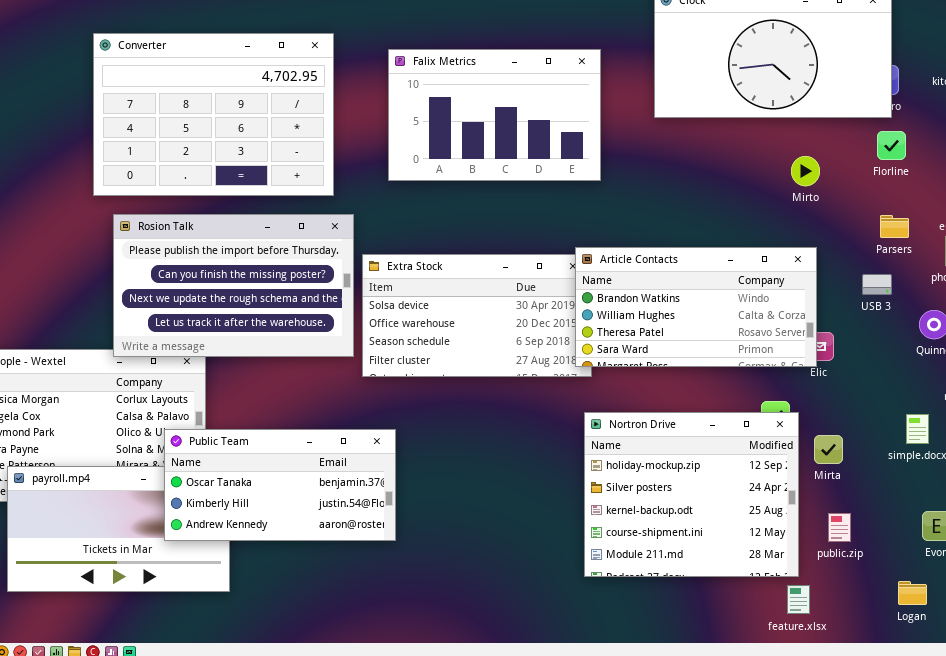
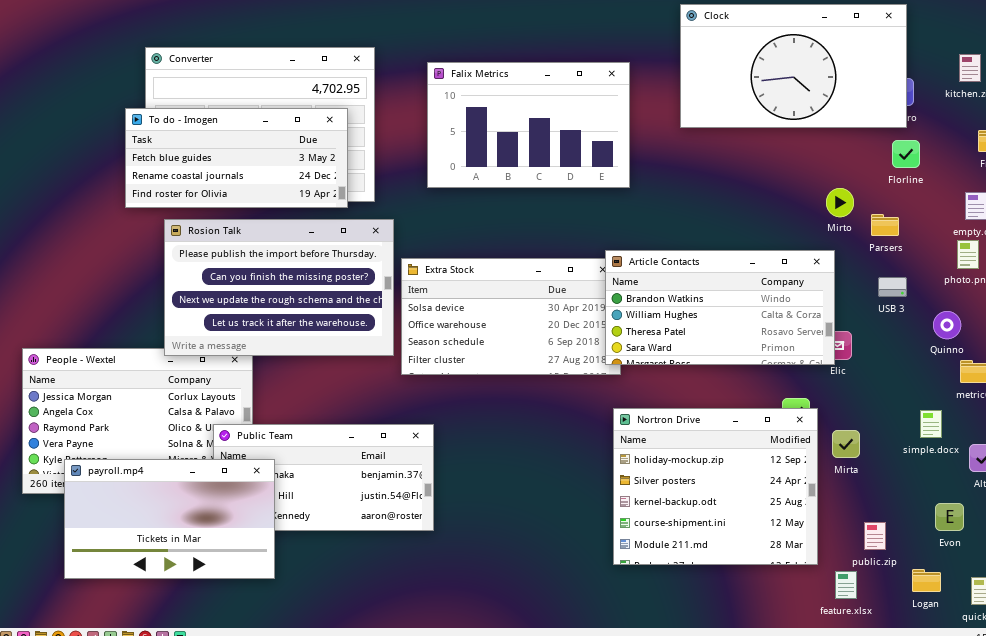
To do - Imogen: none -> [125,108,348,208], opened
Mirto: [791,156,820,186] -> [826,188,854,217], moved
Parsers: [880,215,909,238] -> [871,214,899,236], moved
payroll.mp4: [7,466,230,592] -> [64,459,275,579], raised
public.zip: [828,513,851,542] -> [864,522,886,550], moved
feature.xlsx: [787,585,810,614] -> [835,571,857,599], moved

